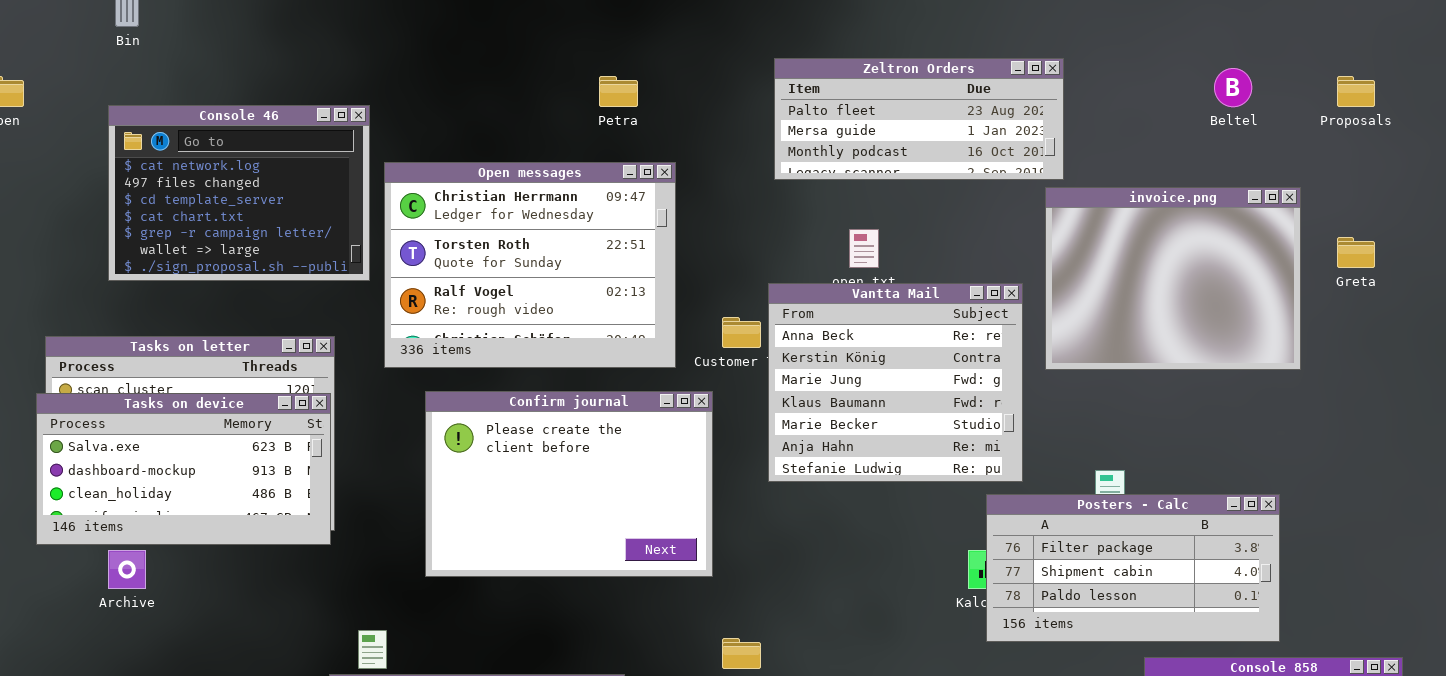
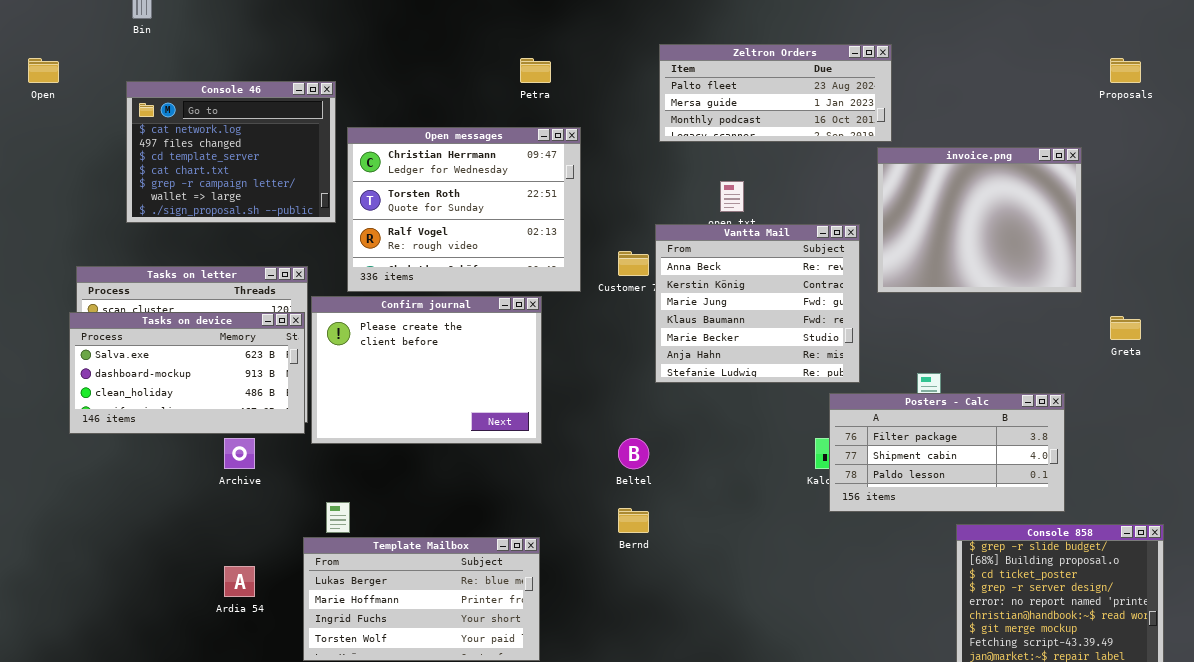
Beltel: [1214,68,1252,107] -> [618,438,649,469], moved
Greta: [1337,237,1375,268] -> [1110,316,1141,340], moved
Confirm journal: [425,391,713,577] -> [311,296,542,444], moved
Archive: [108,550,146,589] -> [224,438,255,469], moved

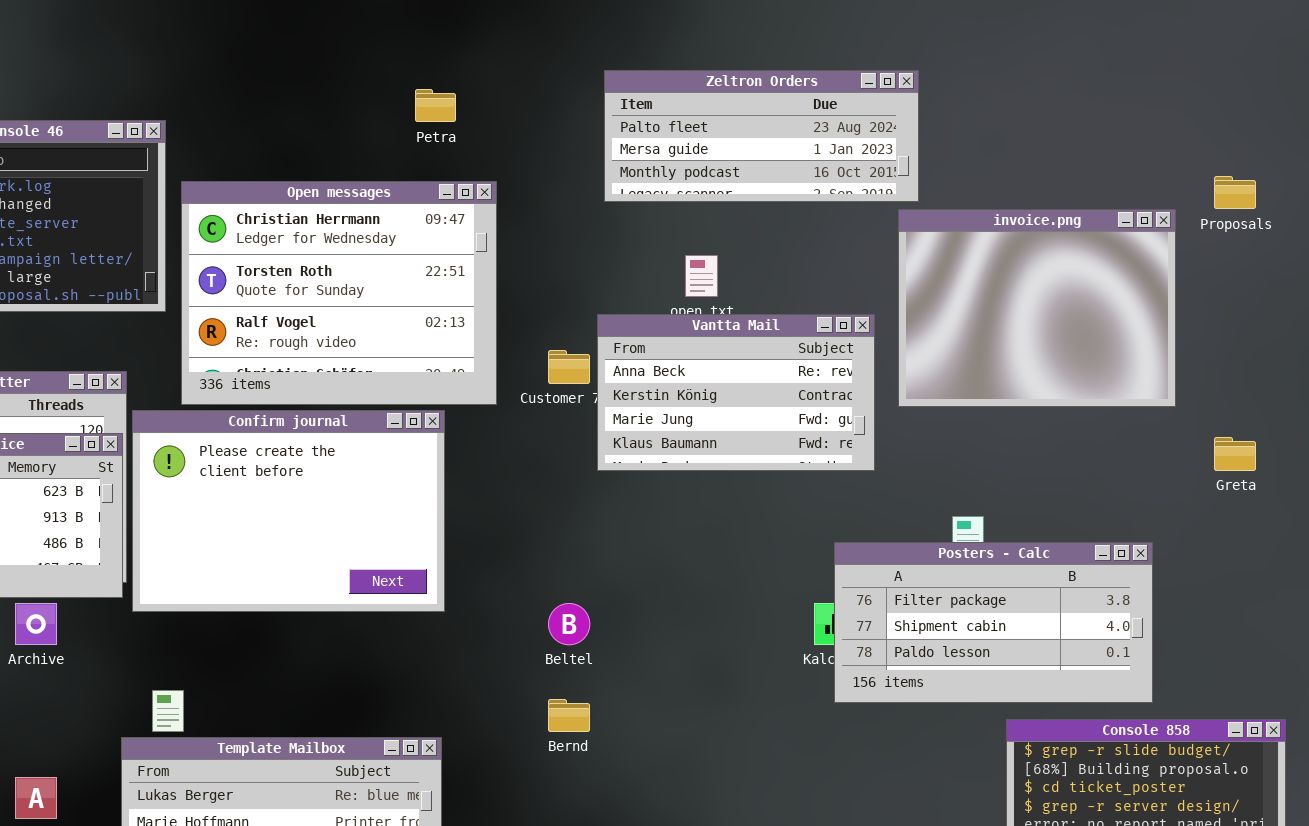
Proposals: [1110,58,1141,83] -> [1214,176,1256,209], moved
Vantta Mail: [655,224,860,383] -> [597,314,875,471], resized

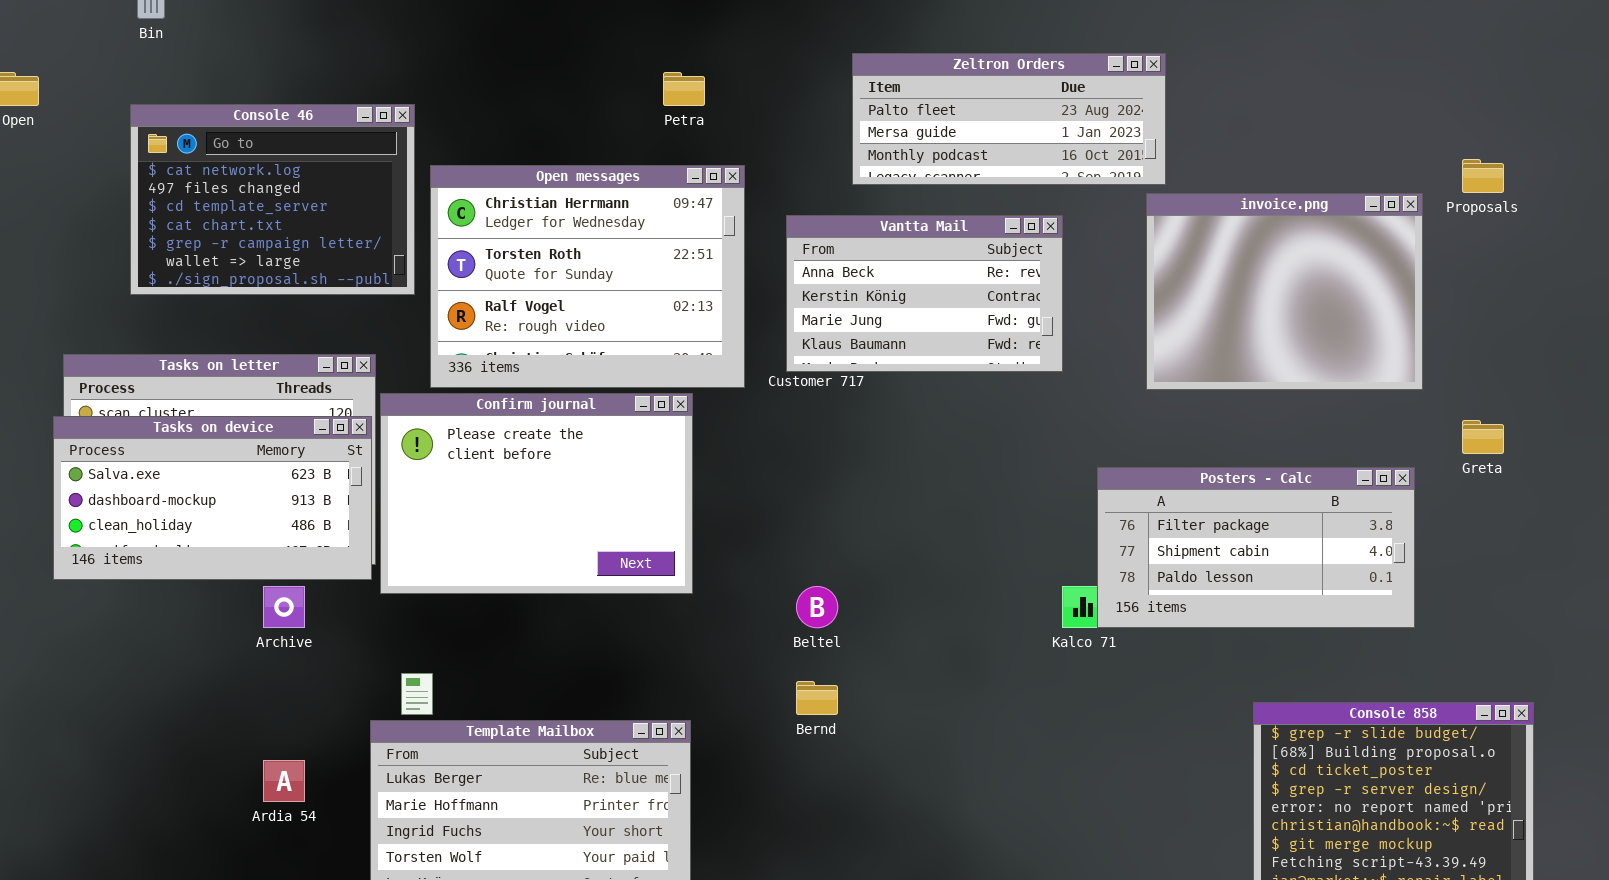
Vantta Mail: [597,314,875,471] -> [786,215,1063,372], moved
Posters - Calc: [834,542,1153,703] -> [1097,467,1415,628], moved

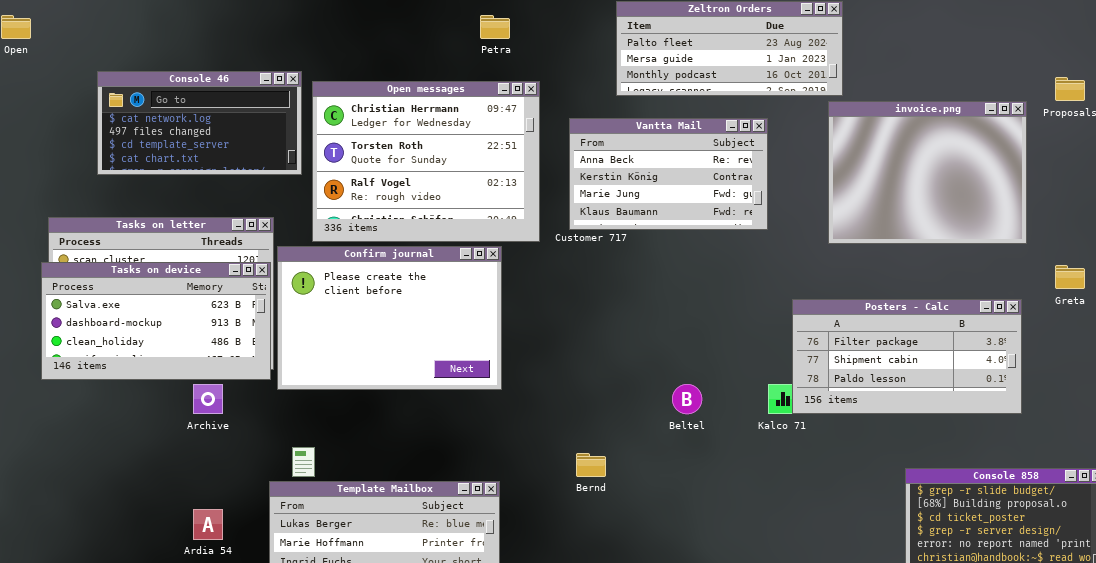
Console 46: [130,104,415,295] -> [97,71,302,175], resized
Beltel: [796,586,838,628] -> [672,384,702,414], moved

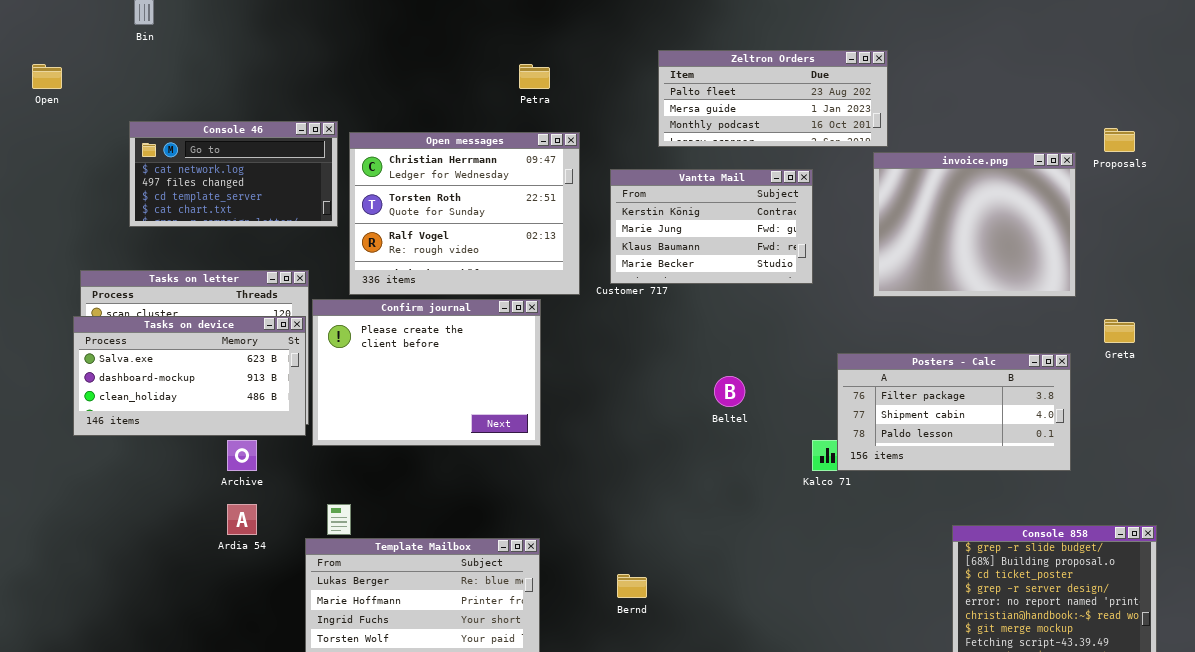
Vantta Mail: [569,118,768,230] -> [610,169,813,284], scrolled down 1 row
Beltel: [672,384,702,414] -> [714,376,745,407], moved
Bernd: [576,453,606,477] -> [617,574,647,598], moved
Ardia 54: [193,509,223,540] -> [227,504,257,535], moved

